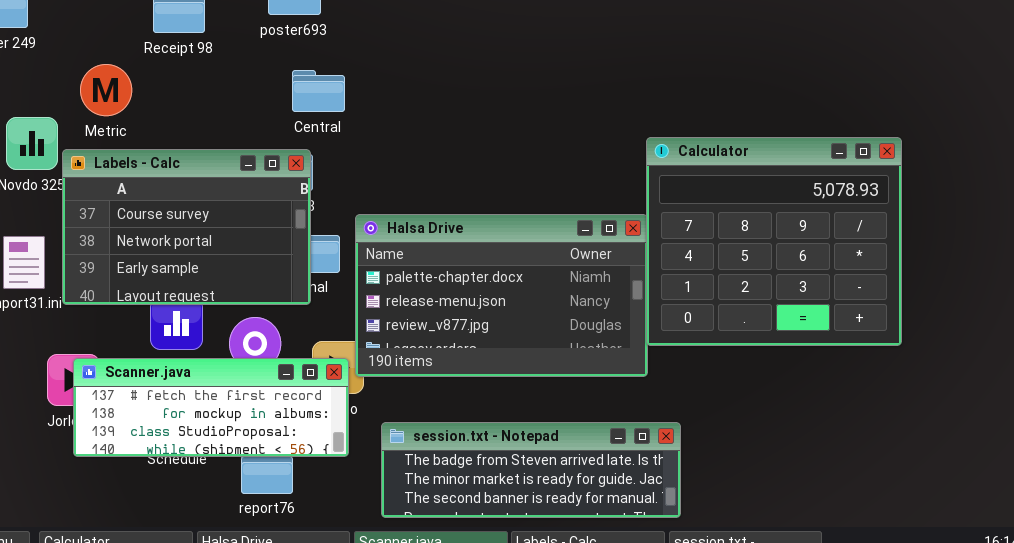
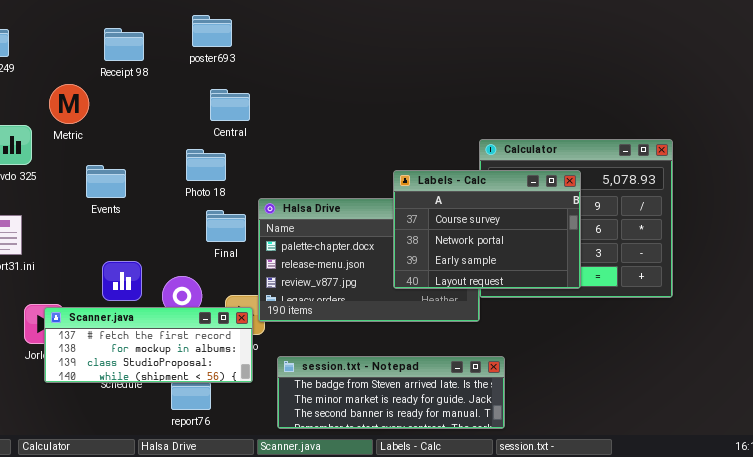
Labels - Calc: [62,149,311,305] -> [393,170,581,289], moved

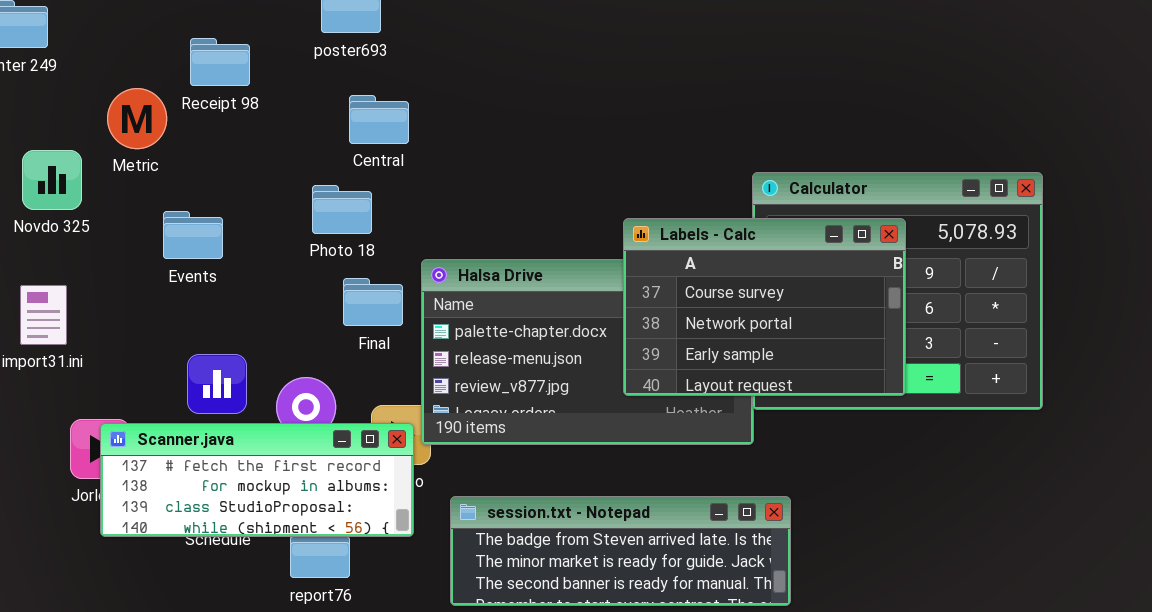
Receipt 98: [104,28,144,61] -> [190,38,250,86], moved

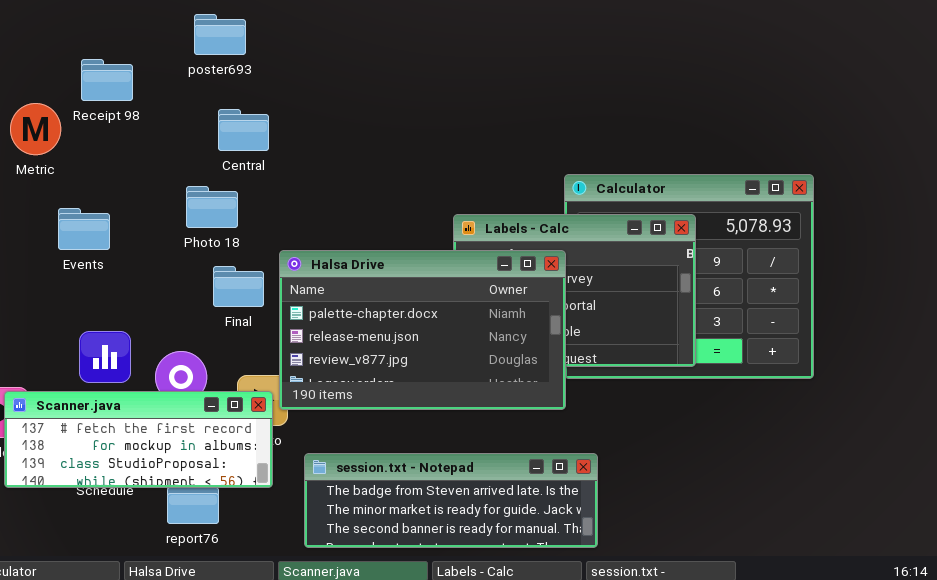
Halsa Drive: [421,259,754,445] -> [279,250,566,410], raised

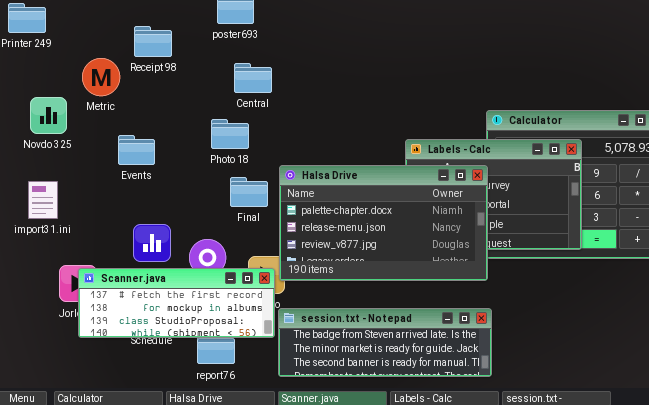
session.txt - Notepad: [304,453,598,548] -> [278,308,492,377], moved

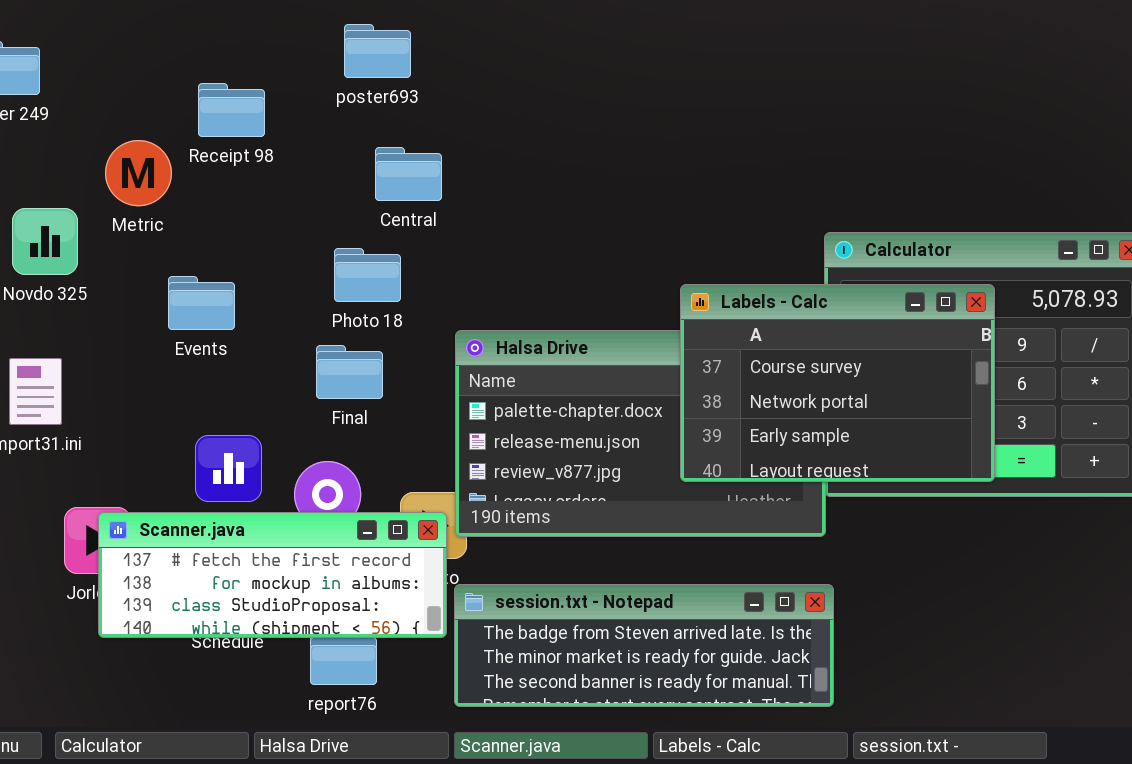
Labels - Calc: [405,139,582,250] -> [680,284,995,482], raised
Final: [230,177,268,207] -> [316,345,383,399], moved

